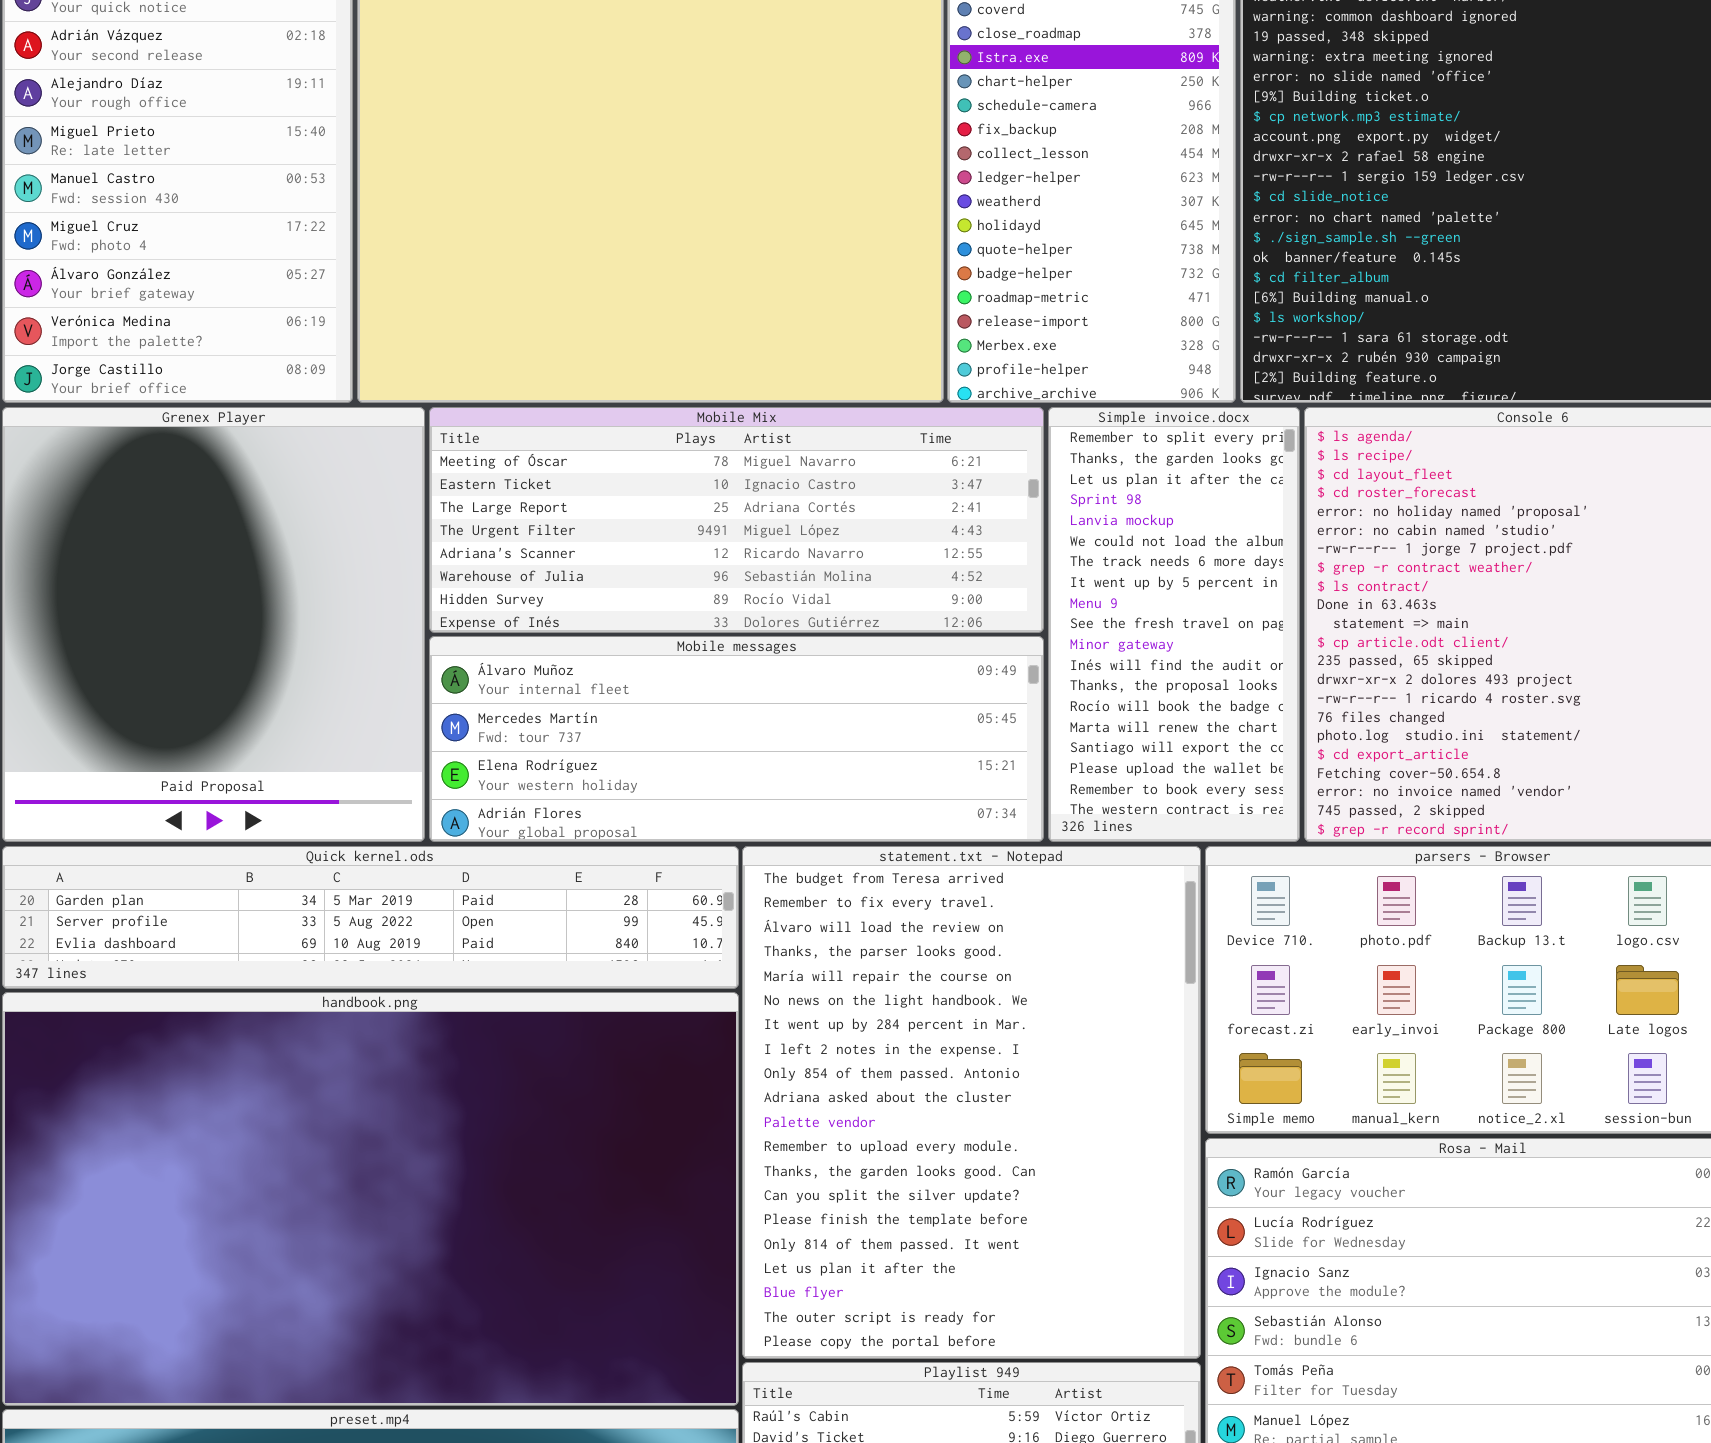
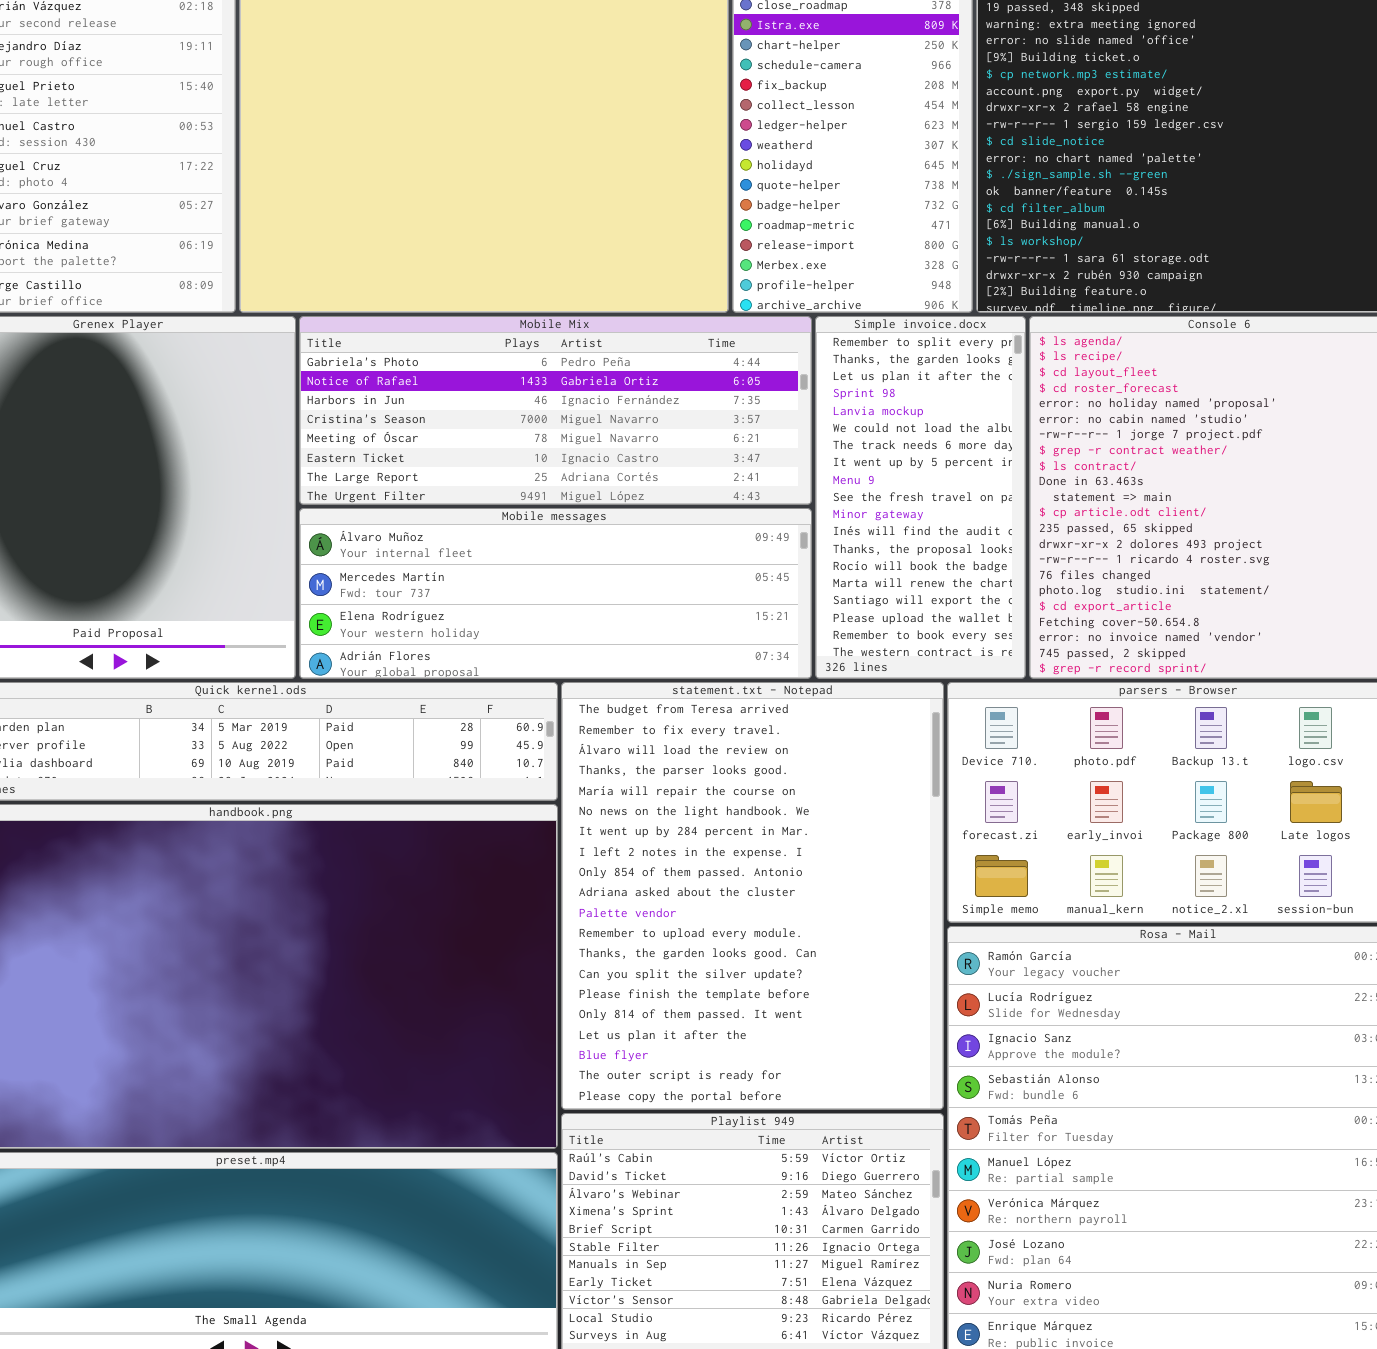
Mobile Mix: [429,407,1044,633] -> [299,316,812,505], scrolled up 4 rows

